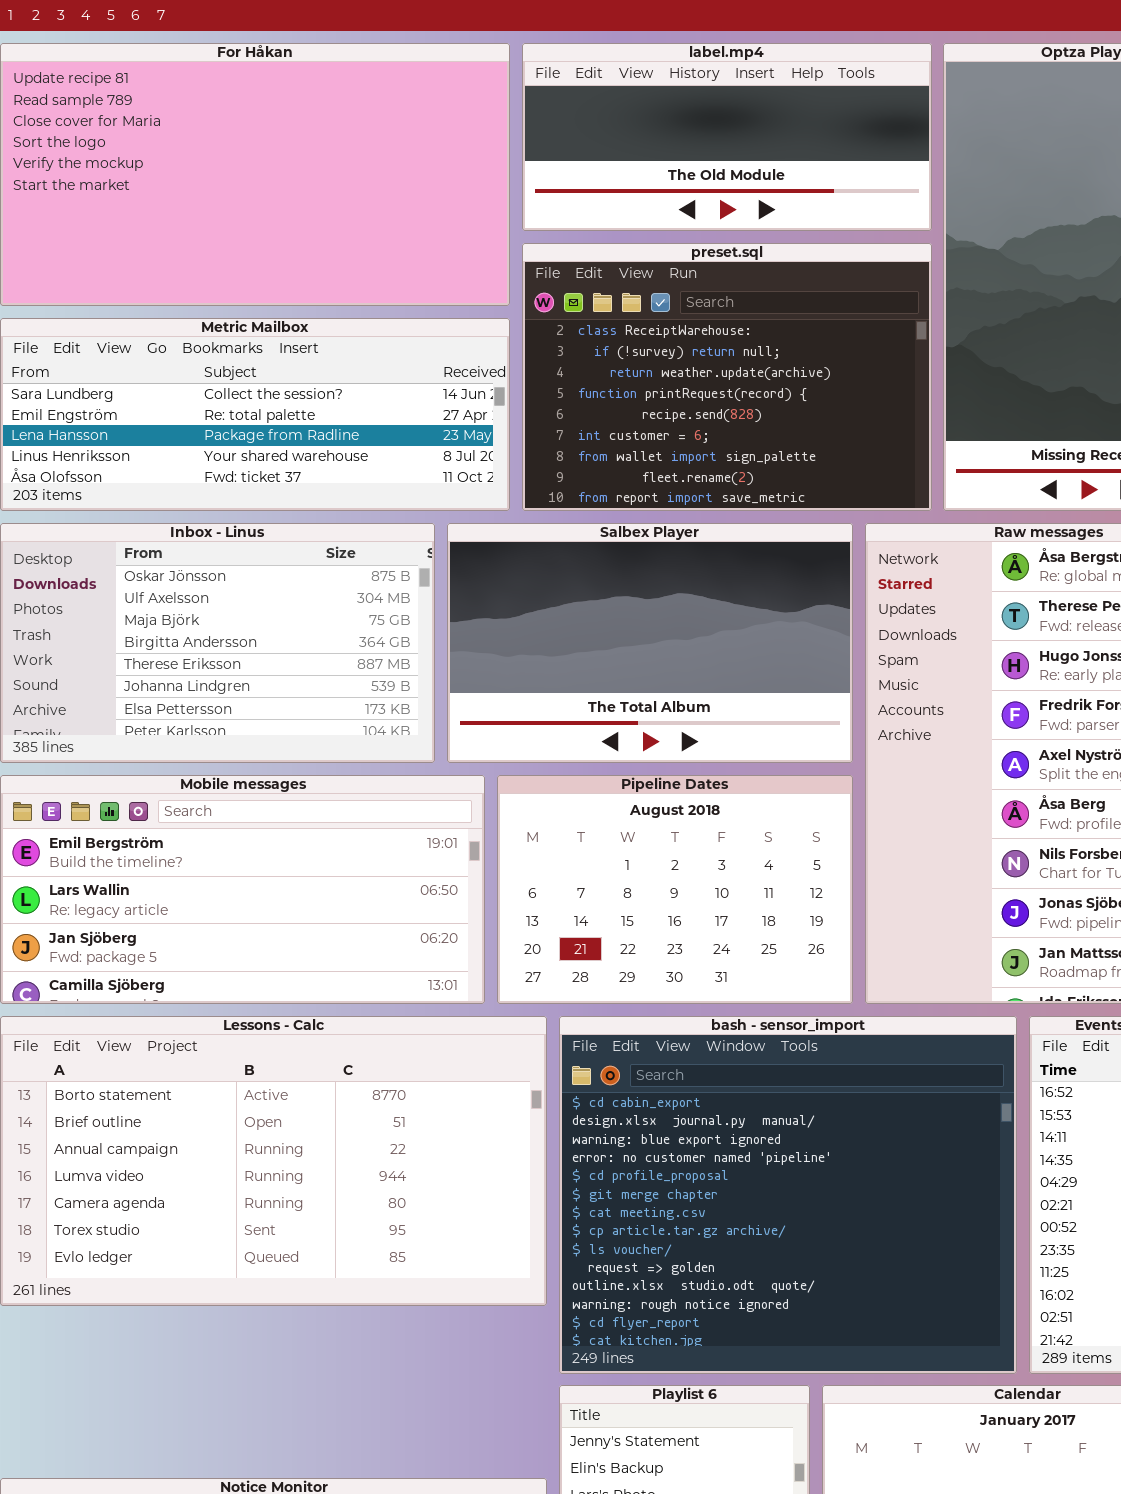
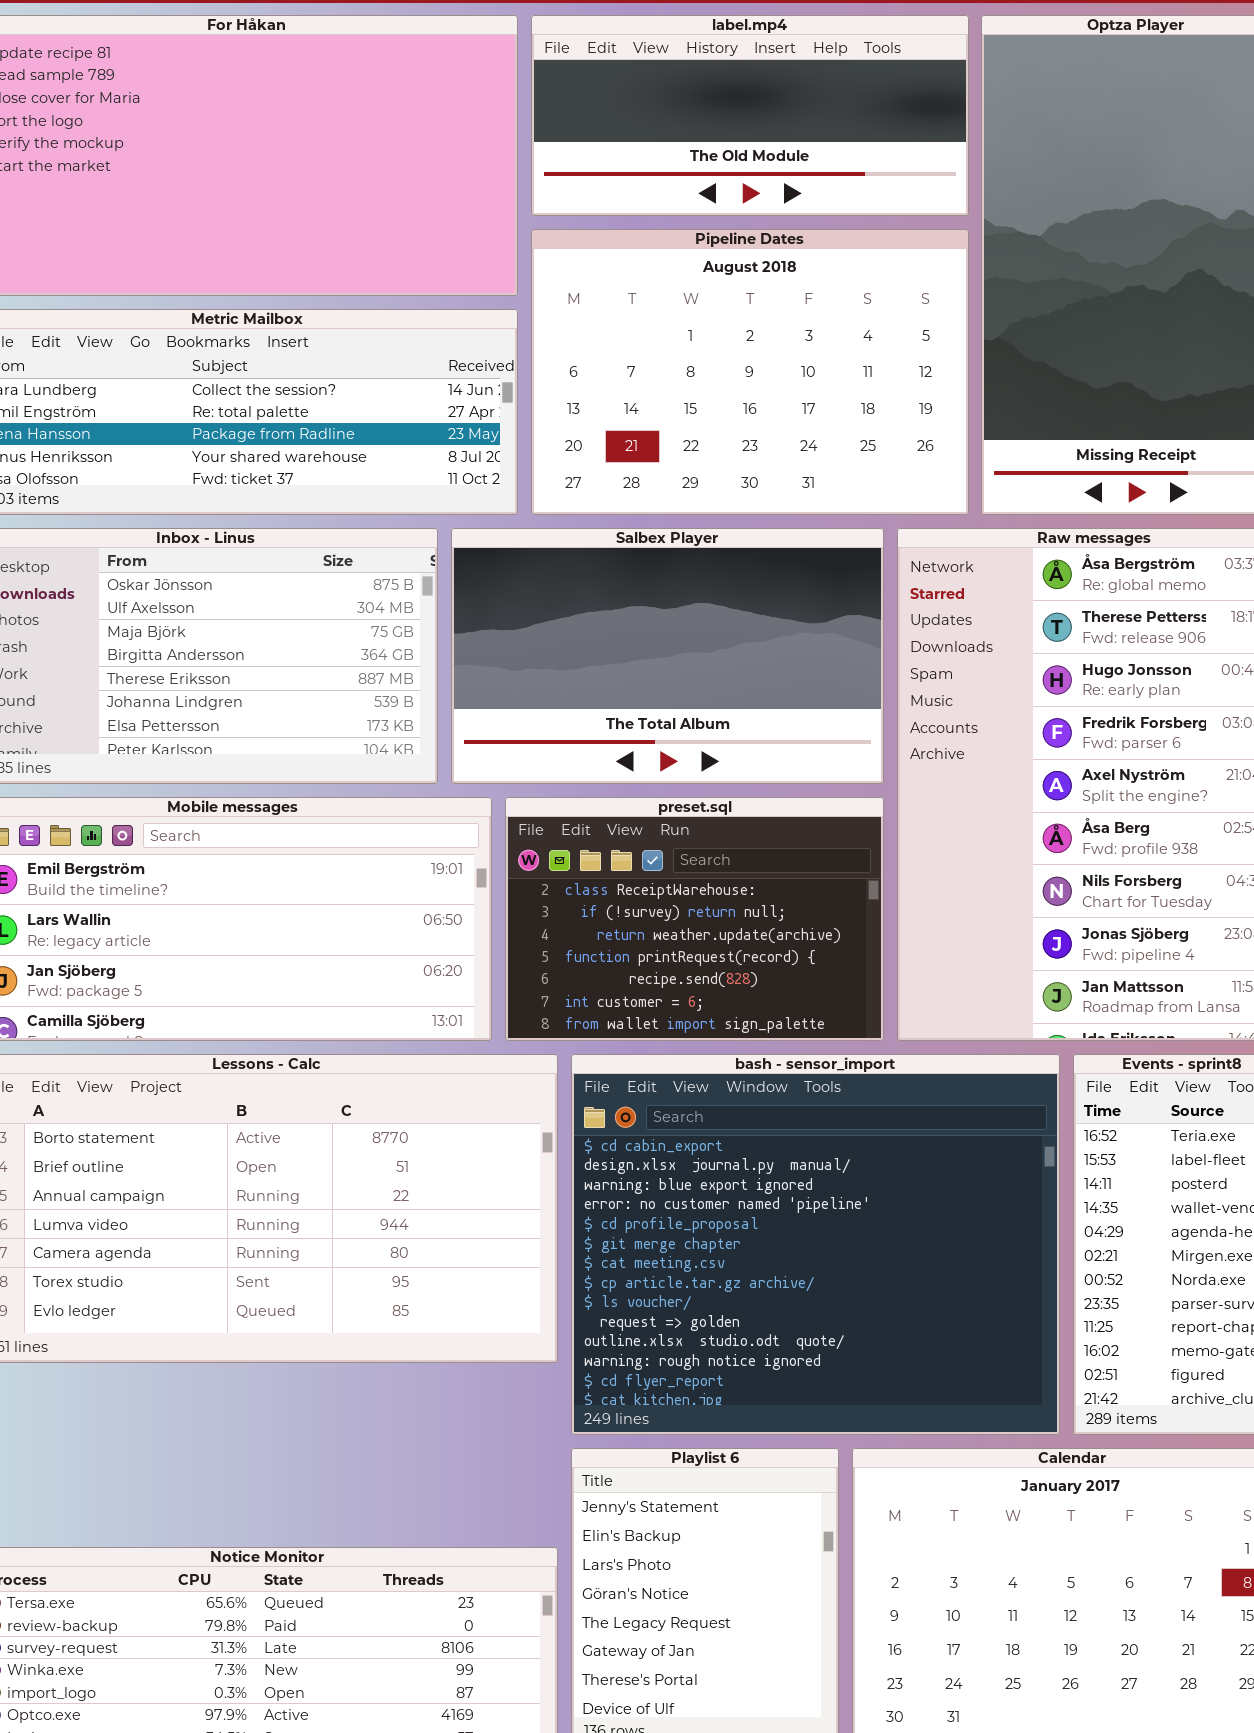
preset.sql: [522,243,932,511] -> [505,797,884,1041], moved, resized
Pipeline Dates: [497,775,853,1004] -> [531,229,969,515], moved, resized

